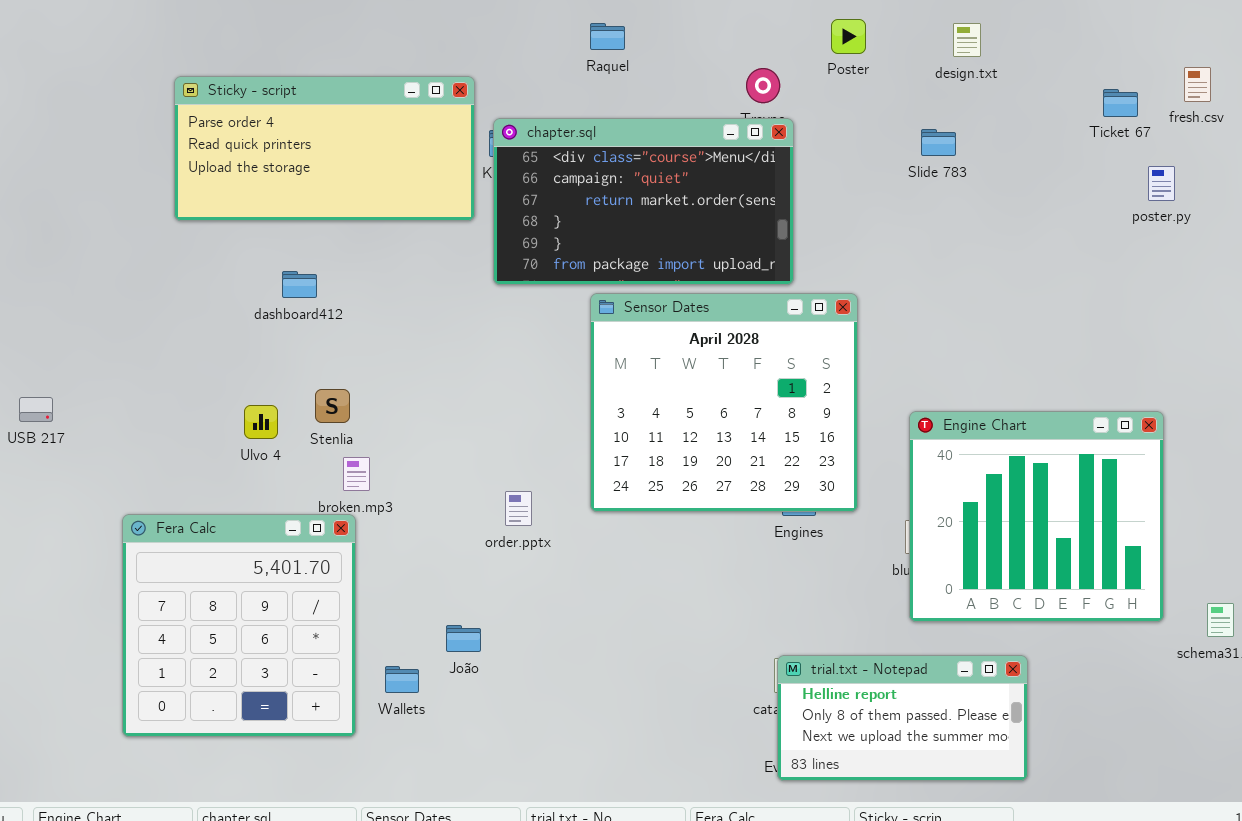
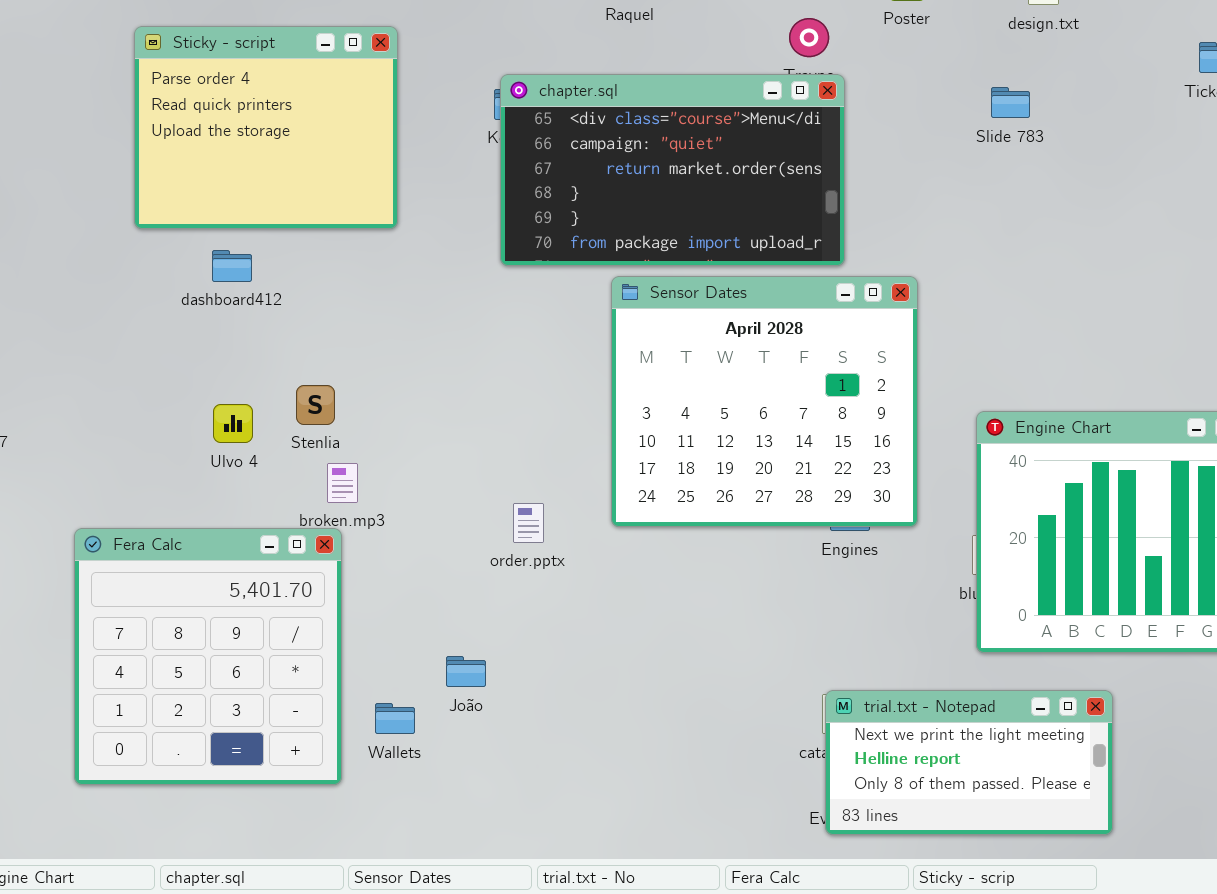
Sticky - script: [174,76,475,221] -> [134,26,398,229], resized
dashboard412: [282,271,317,298] -> [212,250,252,282], moved
trial.txt - Notepad: [777,655,1028,781] -> [825,690,1113,835], scrolled up 1 row

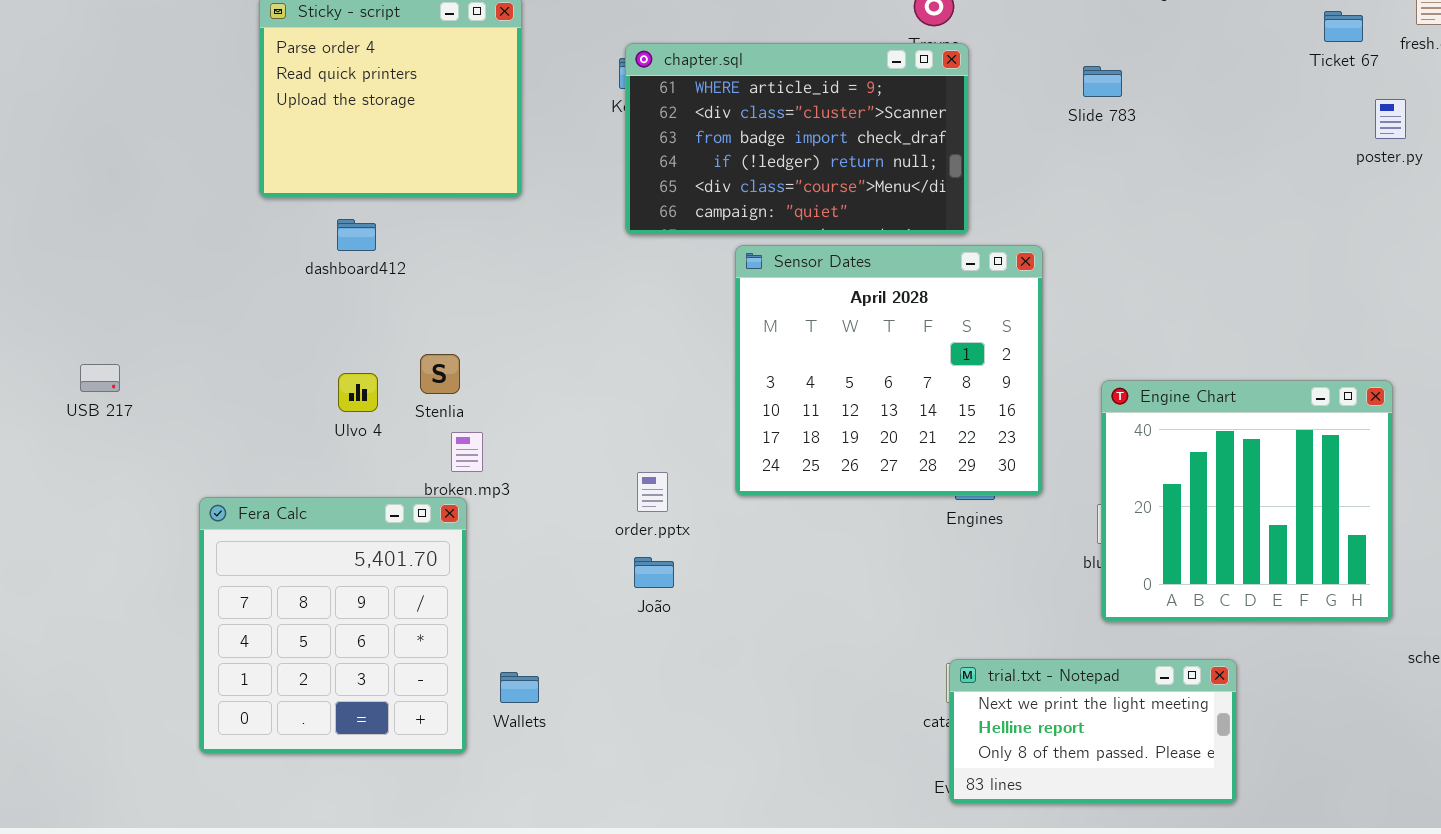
chapter.sql: [500,74,845,266] -> [625,43,969,235], scrolled up 4 rows
Slide 783: [991,87,1030,118] -> [1083,66,1122,97], moved
João: [446,656,486,687] -> [634,557,674,588], moved

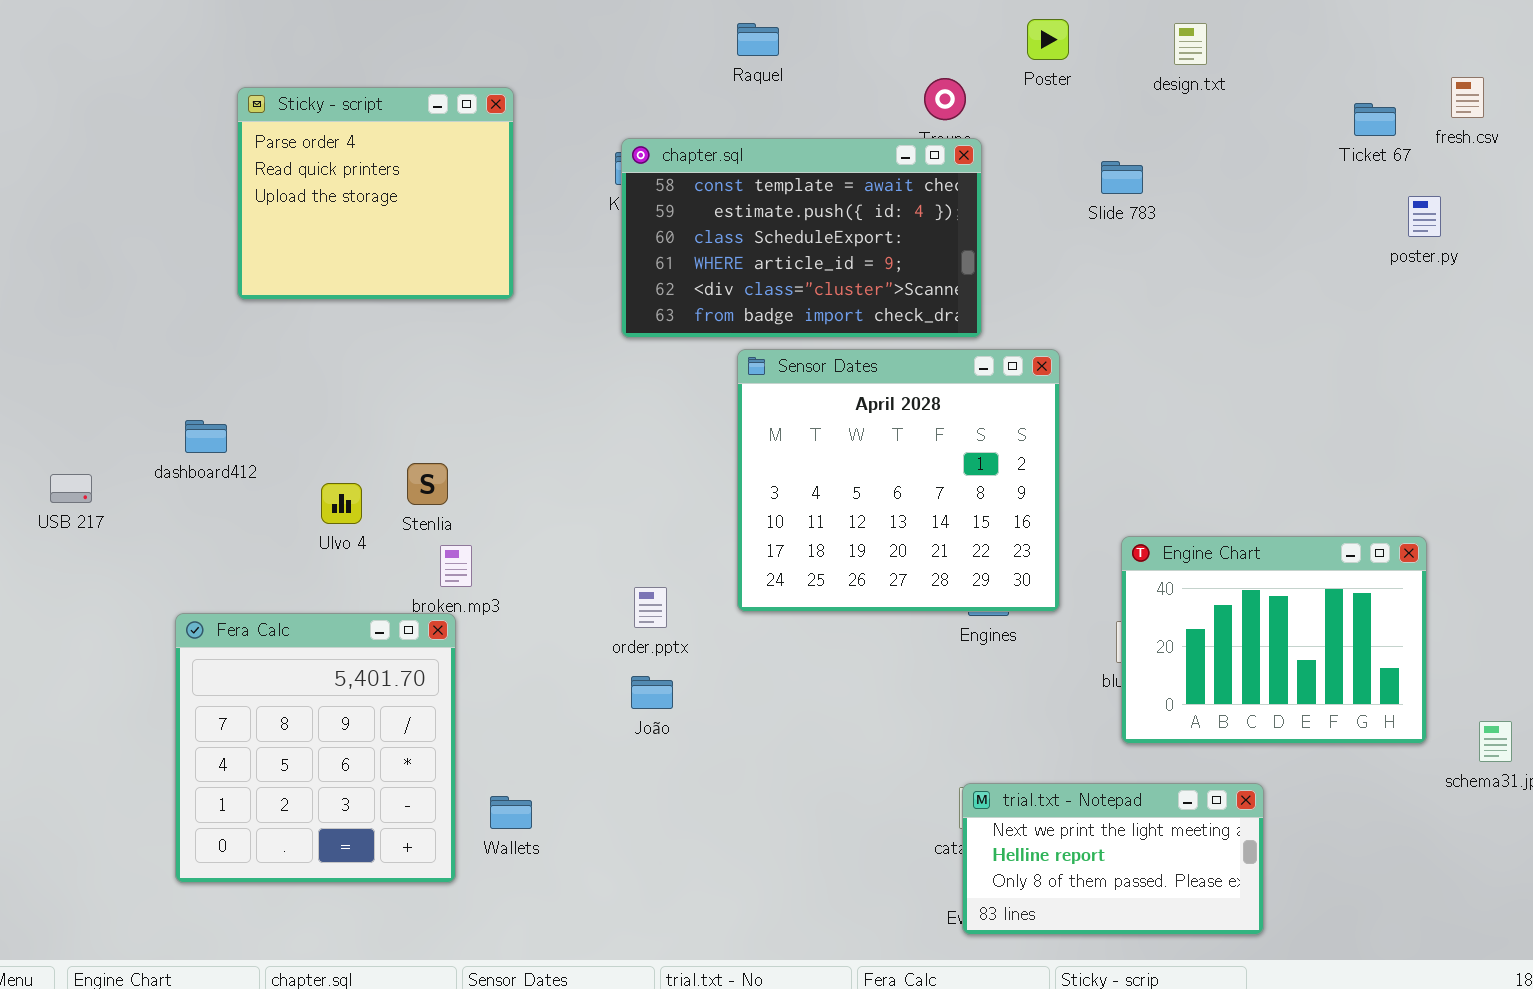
chapter.sql: [625,43,969,235] -> [621,138,982,338], scrolled up 3 rows
dashboard412: [337,219,376,251] -> [185,420,227,453], moved
Engine Chart: [1101,380,1393,622] -> [1121,536,1427,744], resized

